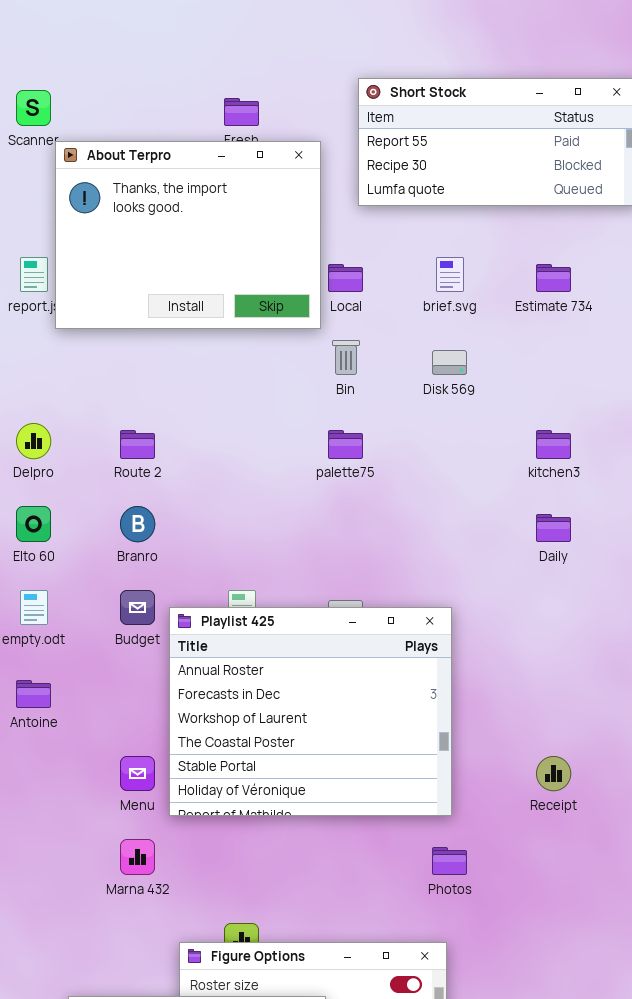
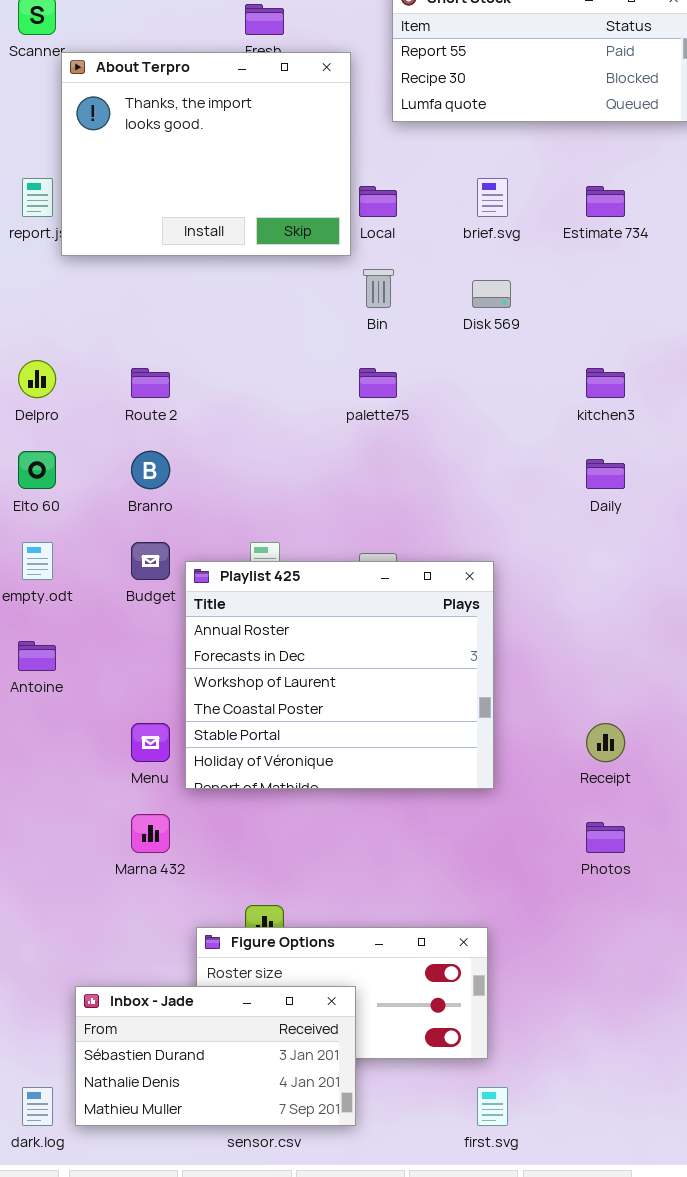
Photos: [432,847,467,875] -> [586,822,625,853], moved

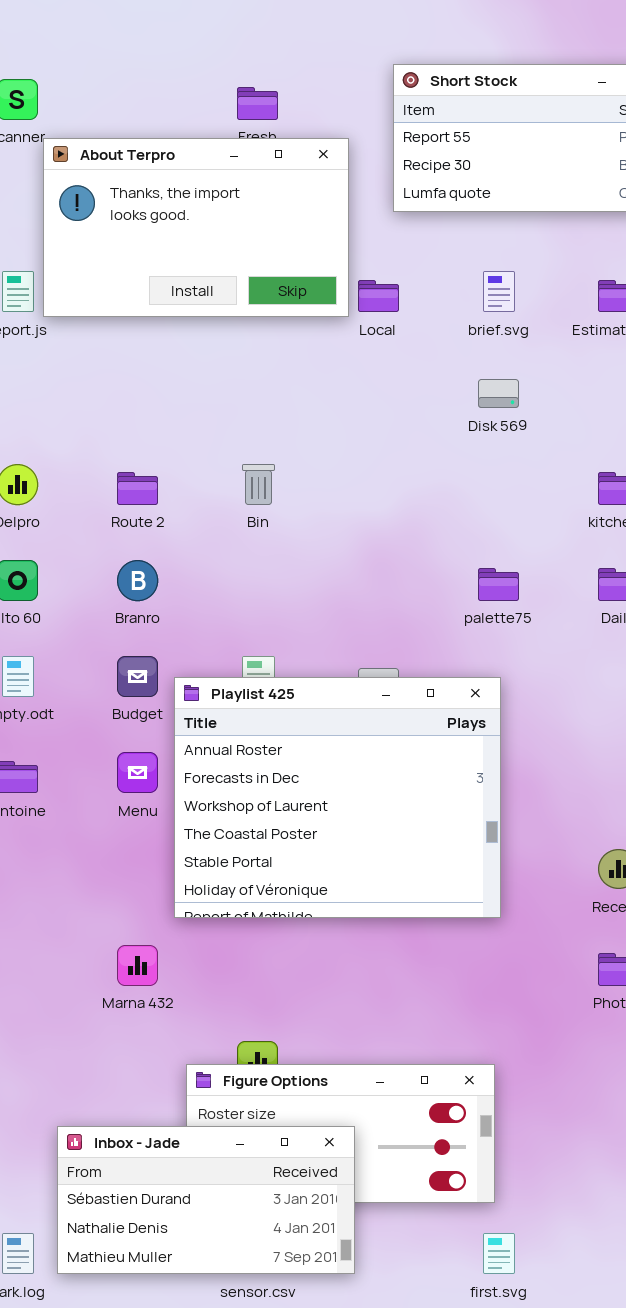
About Terpro: [61,52,351,256] -> [43,138,349,317], resized
Bin: [363,269,394,308] -> [242,464,275,505], moved
palette75: [359,368,397,398] -> [478,568,519,601], moved
Menu: [131,723,170,762] -> [117,752,158,793], moved

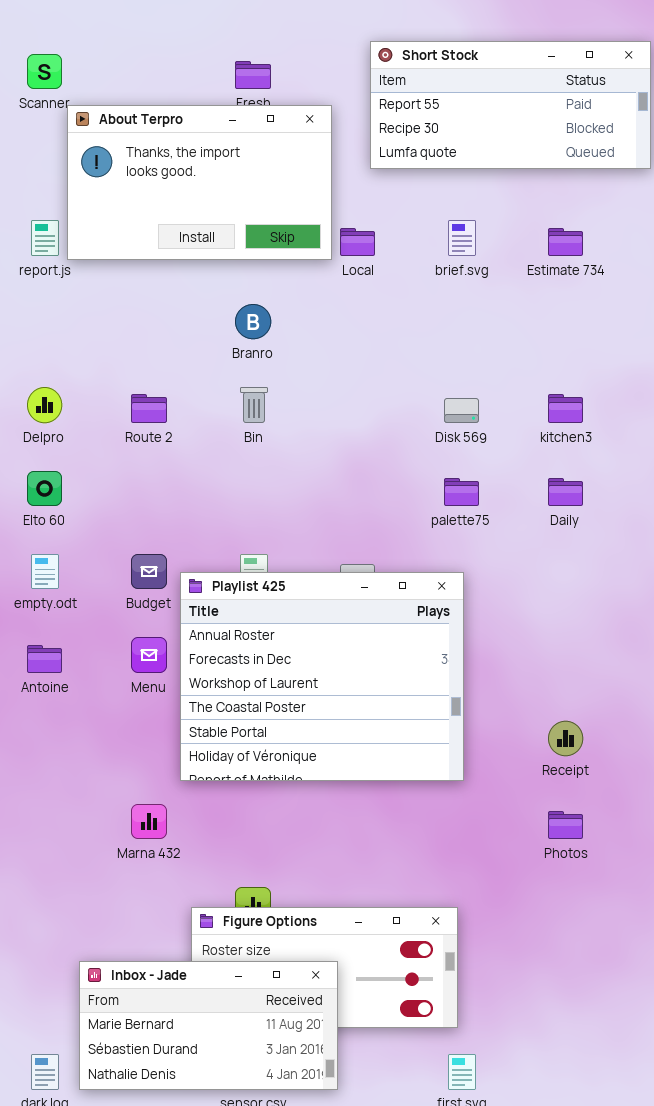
Disk 569: [478,379,519,408] -> [444,398,479,423], moved
Branro: [117,560,158,601] -> [235,304,271,339], moved
Inbox - Jade: [57,1126,355,1274] -> [79,961,338,1090], scrolled up 1 row

